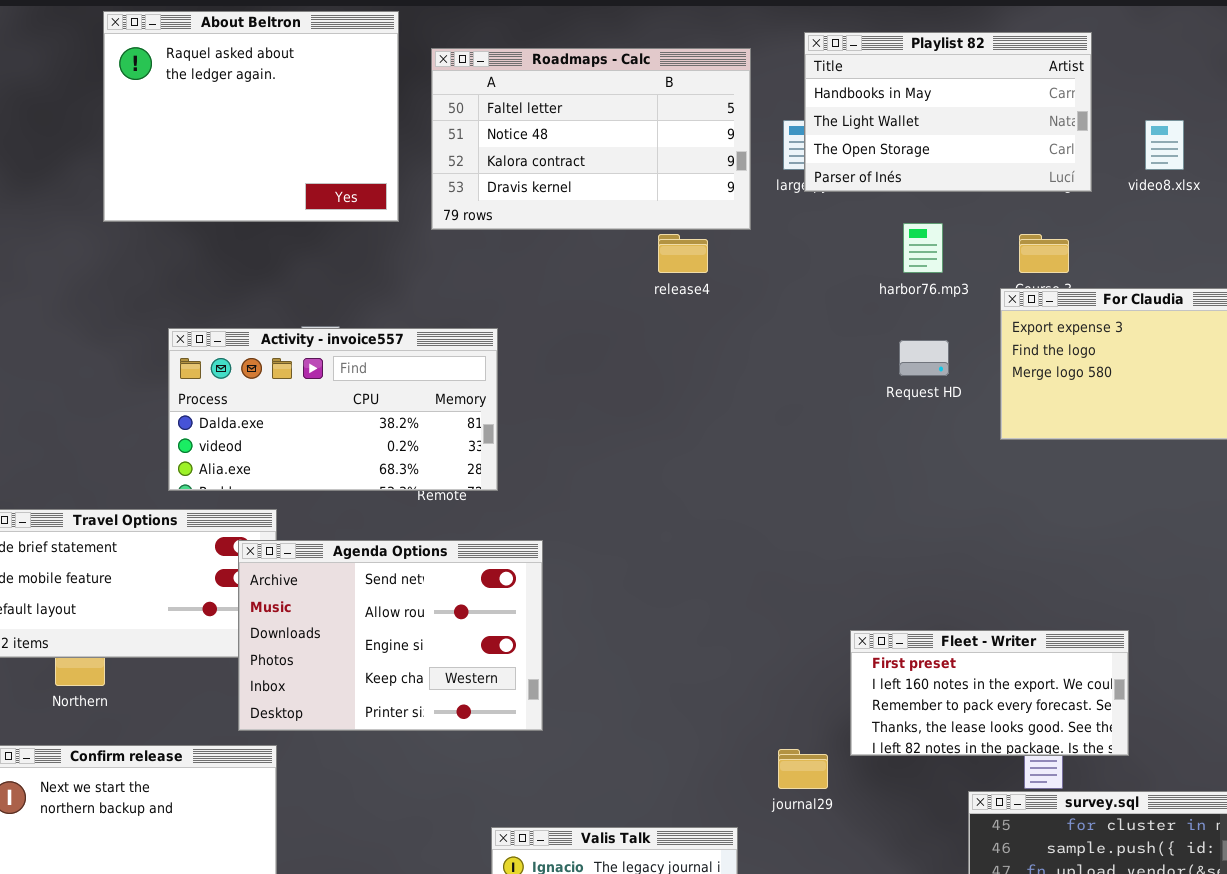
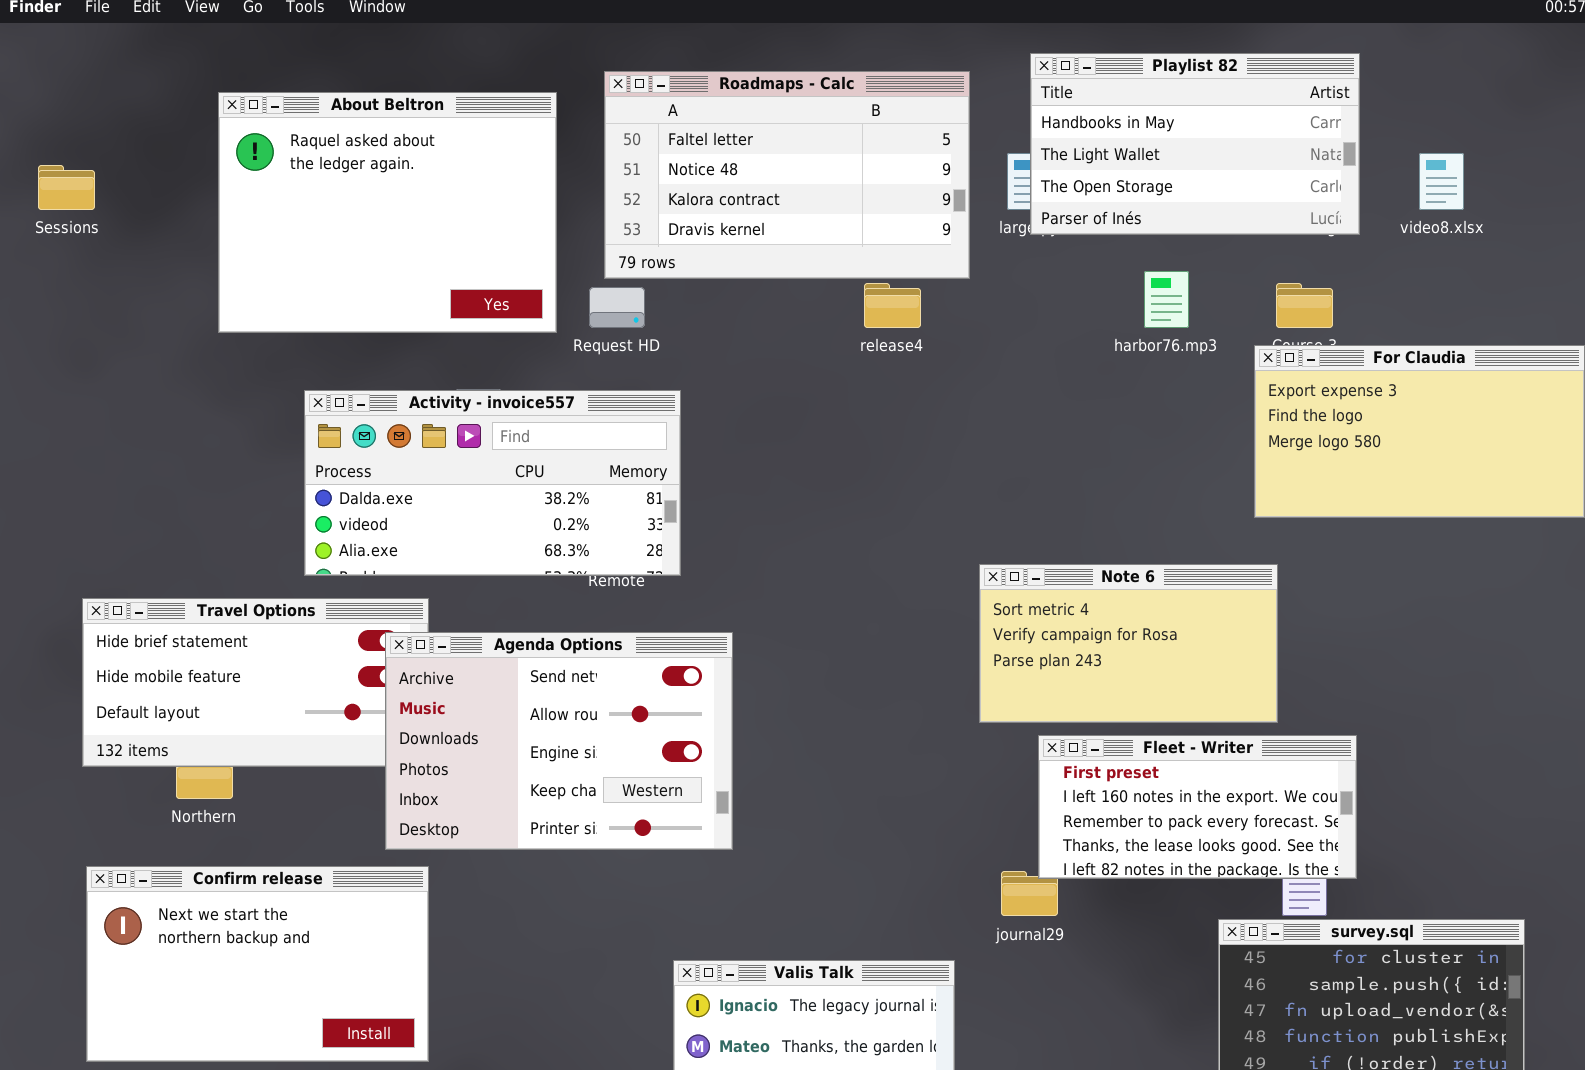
About Beltron: [103,11,399,222] -> [218,92,557,333], moved
Request HD: [899,340,949,376] -> [589,287,645,328], moved
Note 6: none -> [979,564,1278,723], opened
Fleet - Writer: [850,630,1129,756] -> [1038,735,1357,879], moved

